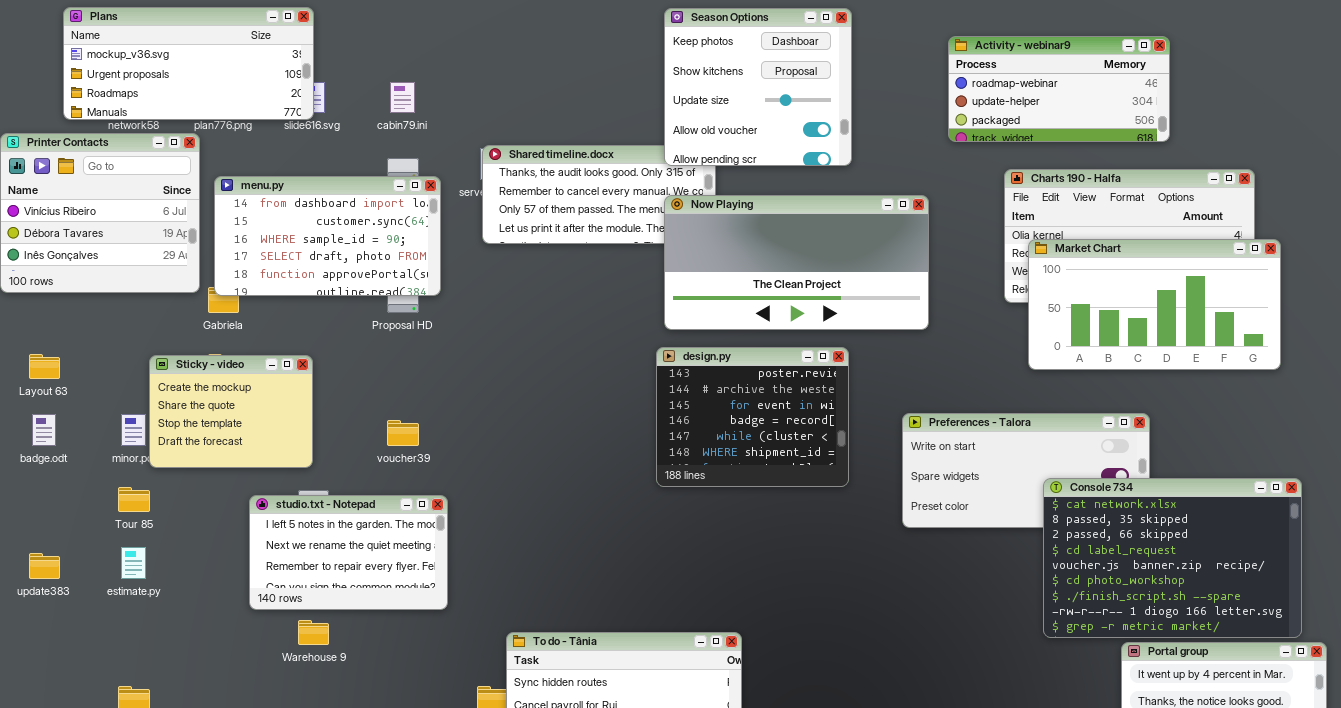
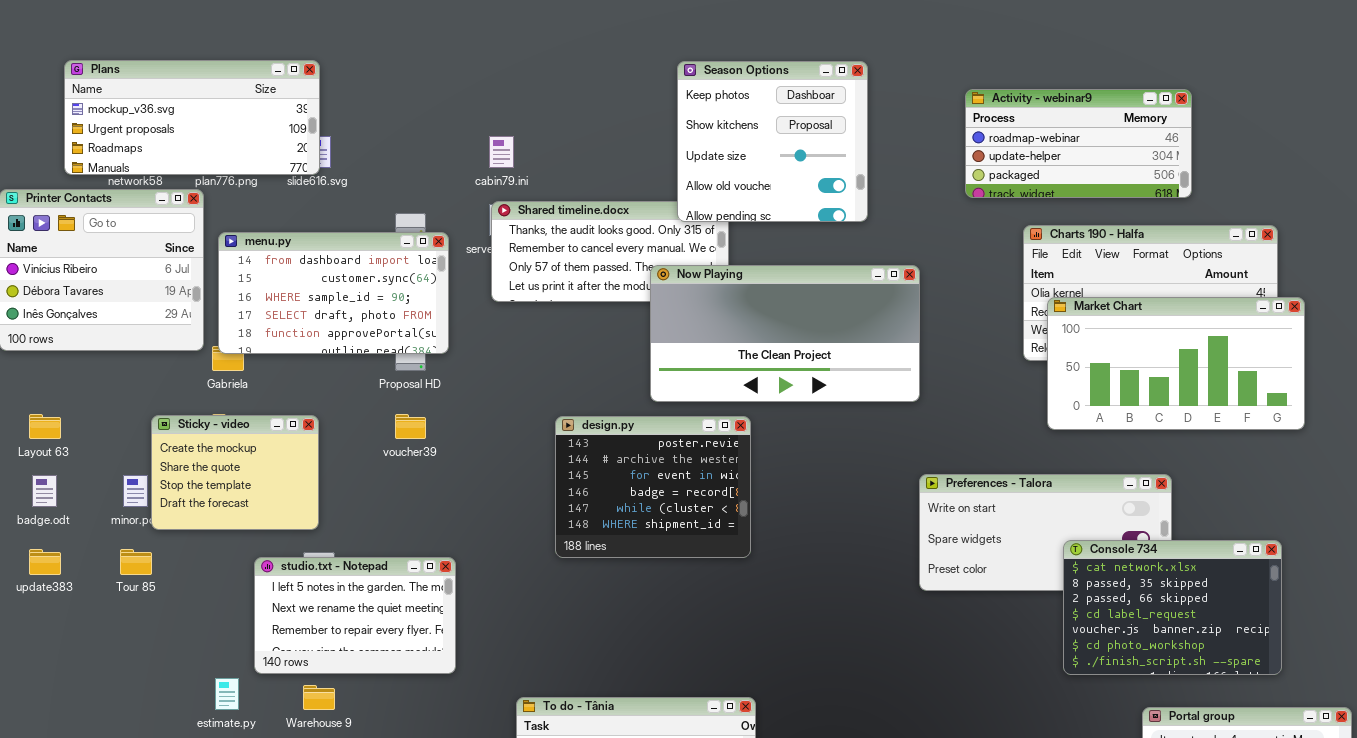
cabin79.ini: [390,82,415,113] -> [489,136,514,168], moved
Now Playing: [664,195,929,330] -> [650,265,920,402], moved
design.py: [656,347,849,487] -> [555,416,751,558], moved
voucher39: [387,420,419,446] -> [395,414,426,439], moved
Console 734: [1043,478,1302,638] -> [1063,540,1282,675], resized
estimate.py: [121,547,146,579] -> [215,678,239,710], moved
update383: [29,553,60,579] -> [29,549,61,575], moved

